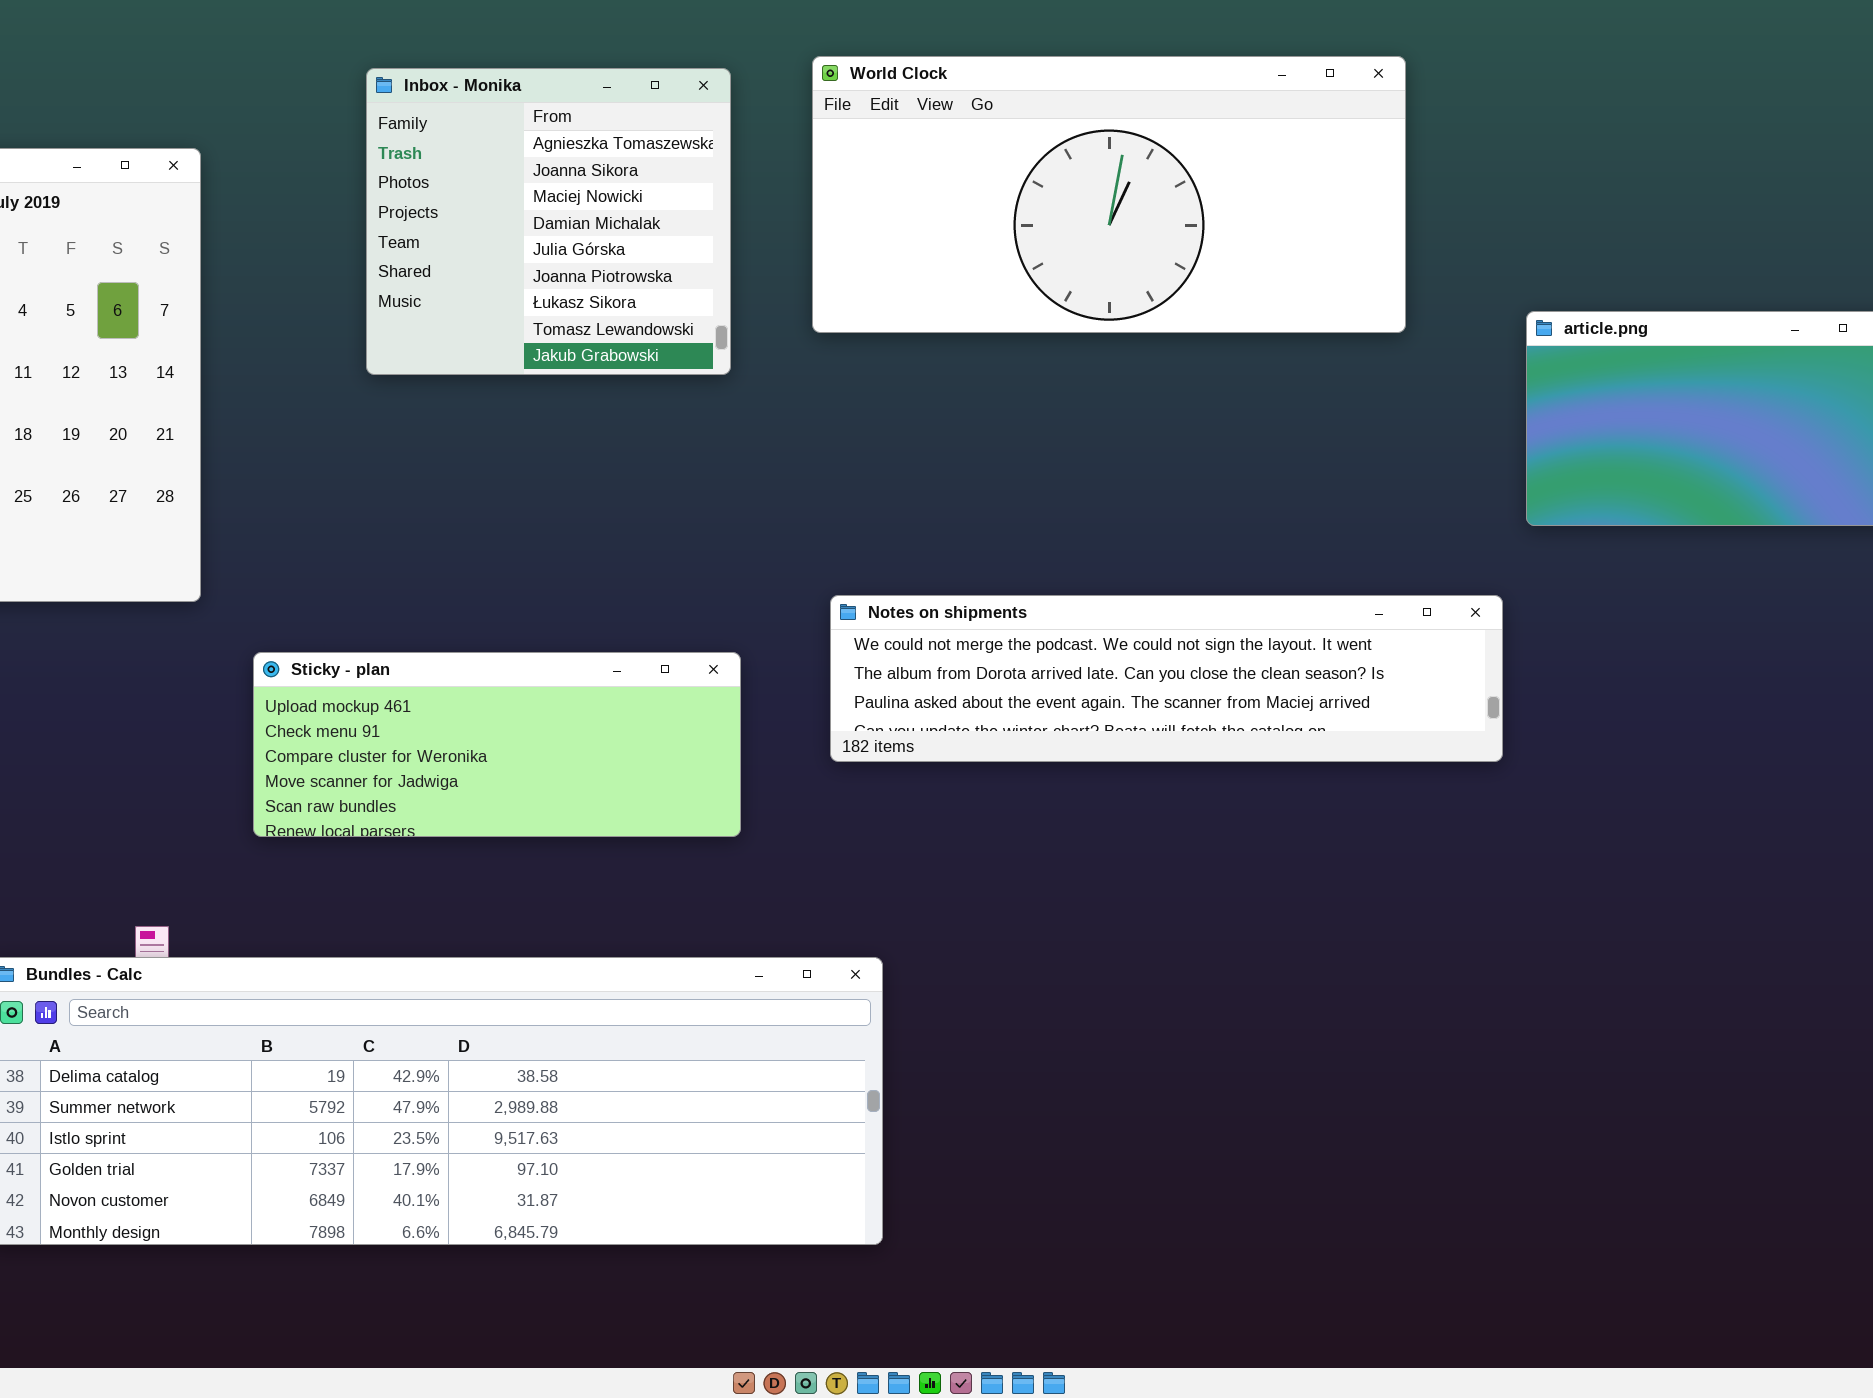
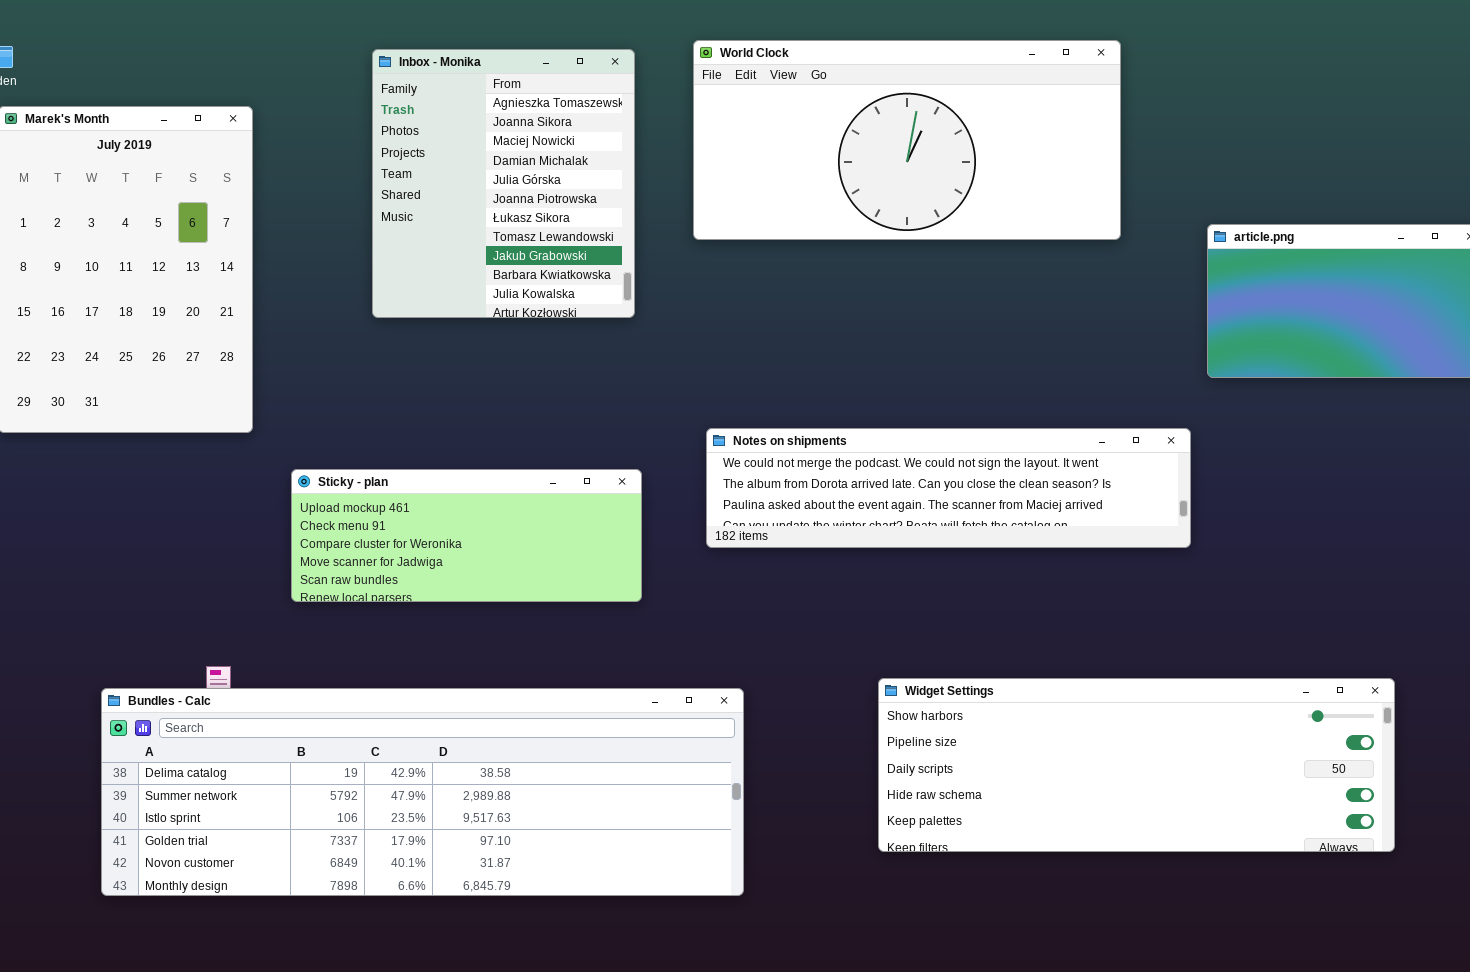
Inbox - Monika: [366,68,731,375] -> [372,49,635,318], resized
Widget Settings: none -> [878,678,1395,852], opened

